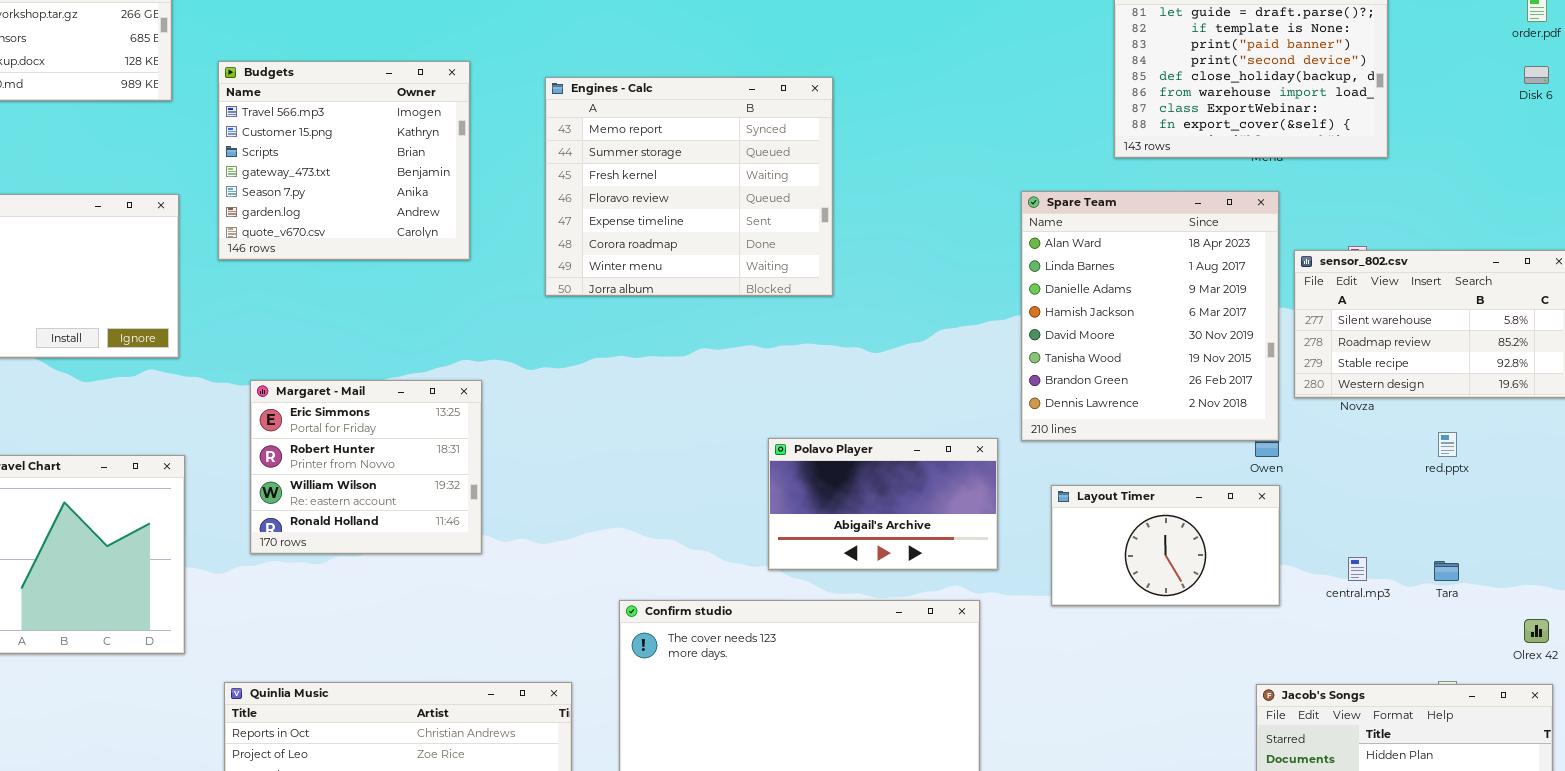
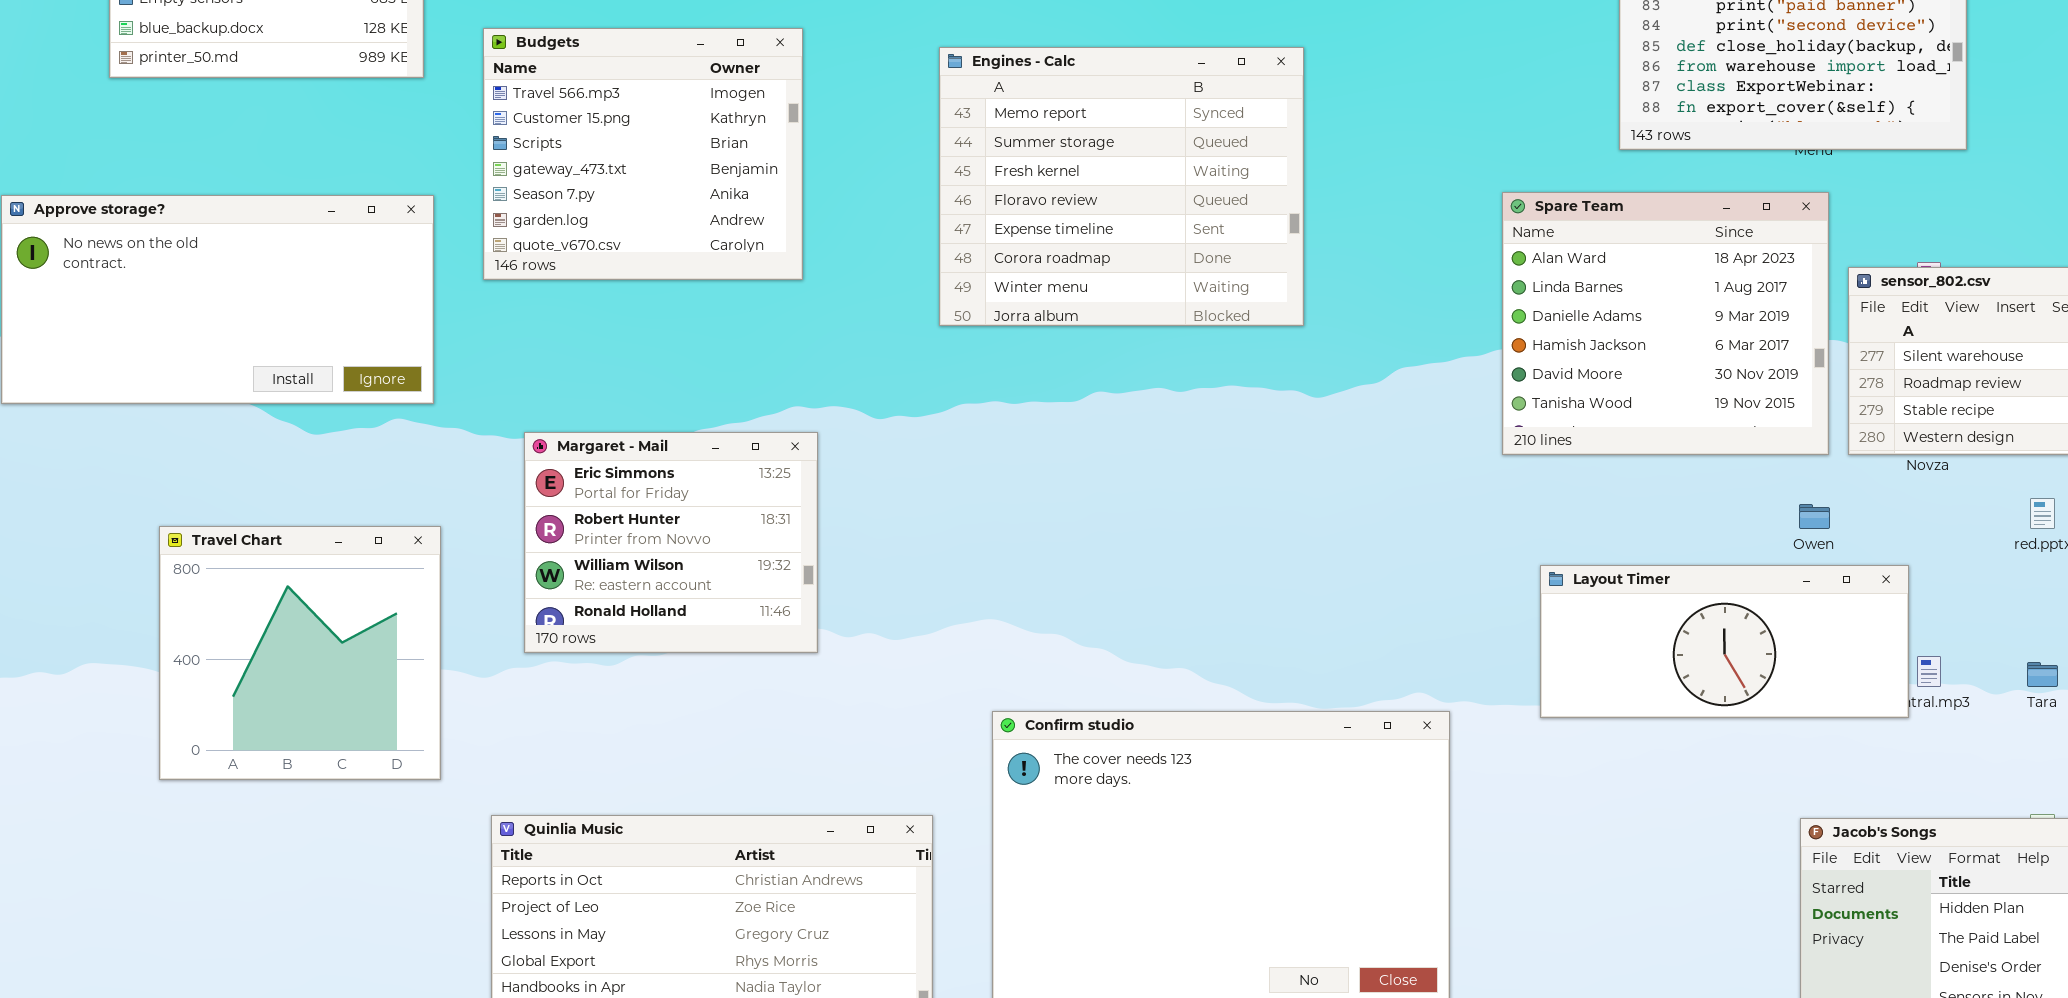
Engines - Calc: [545,77,833,296] -> [939,47,1304,326], moved
Spare Team: [1021,191,1279,441] -> [1502,192,1829,455], resized
Polavo Player: [768,438,998,570] -> none, closed
Layout Timer: [1051,485,1280,606] -> [1540,565,1909,718], resized

